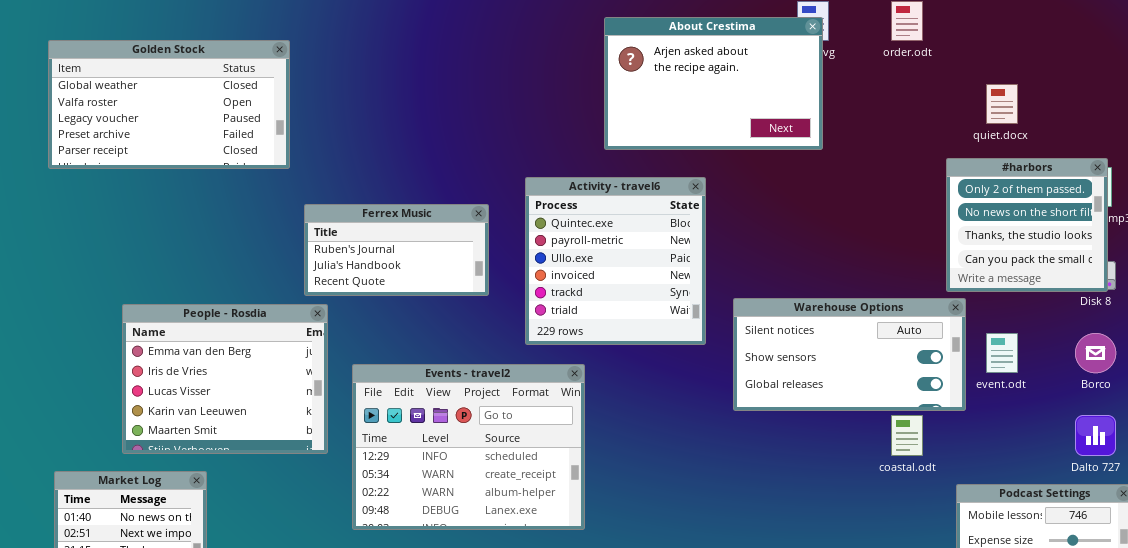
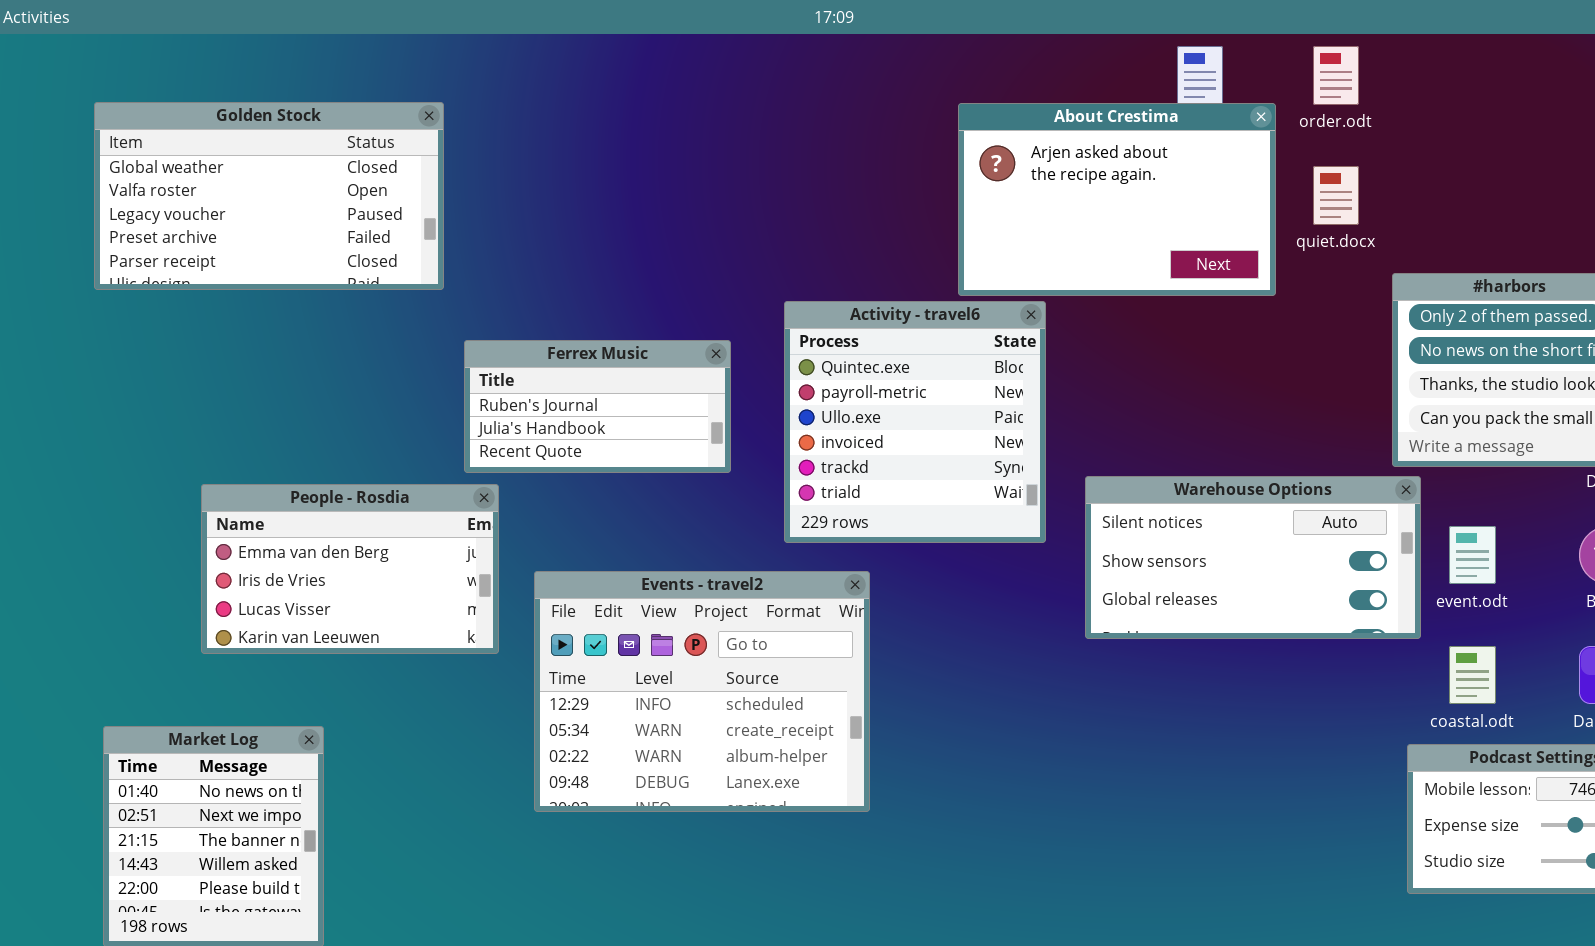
About Crestima: [604,17,823,150] -> [958,103,1276,296], moved
quiet.docx: [986,84,1018,124] -> [1313,166,1359,225], moved
People - Rosdia: [122,304,328,454] -> [201,484,499,654], resized
coastal.odt: [891,415,923,456] -> [1449,646,1496,704], moved

